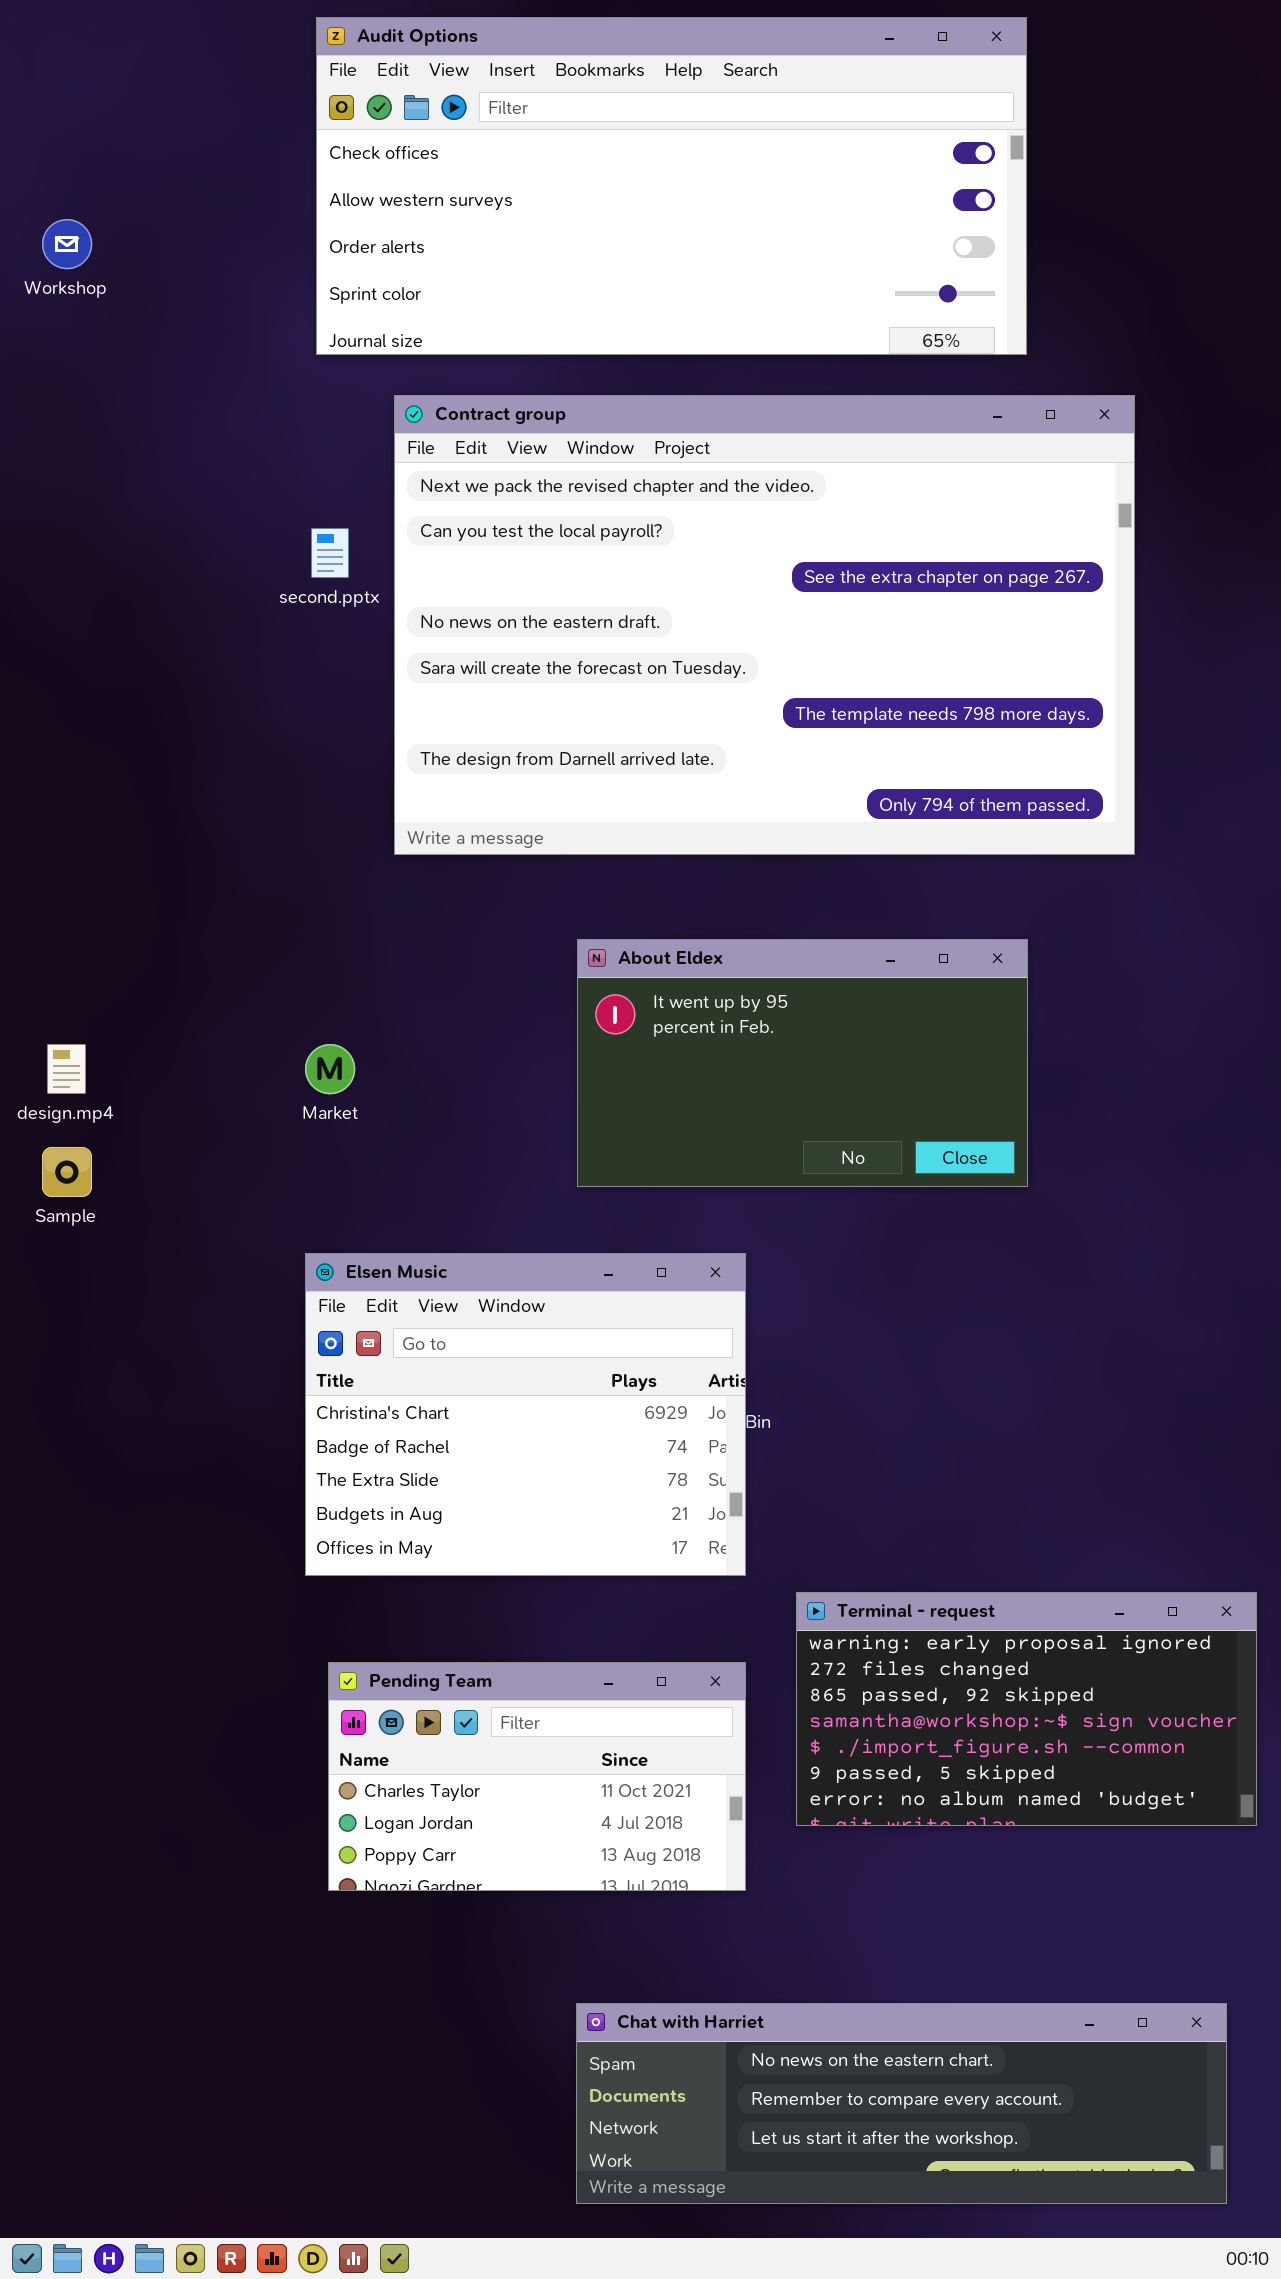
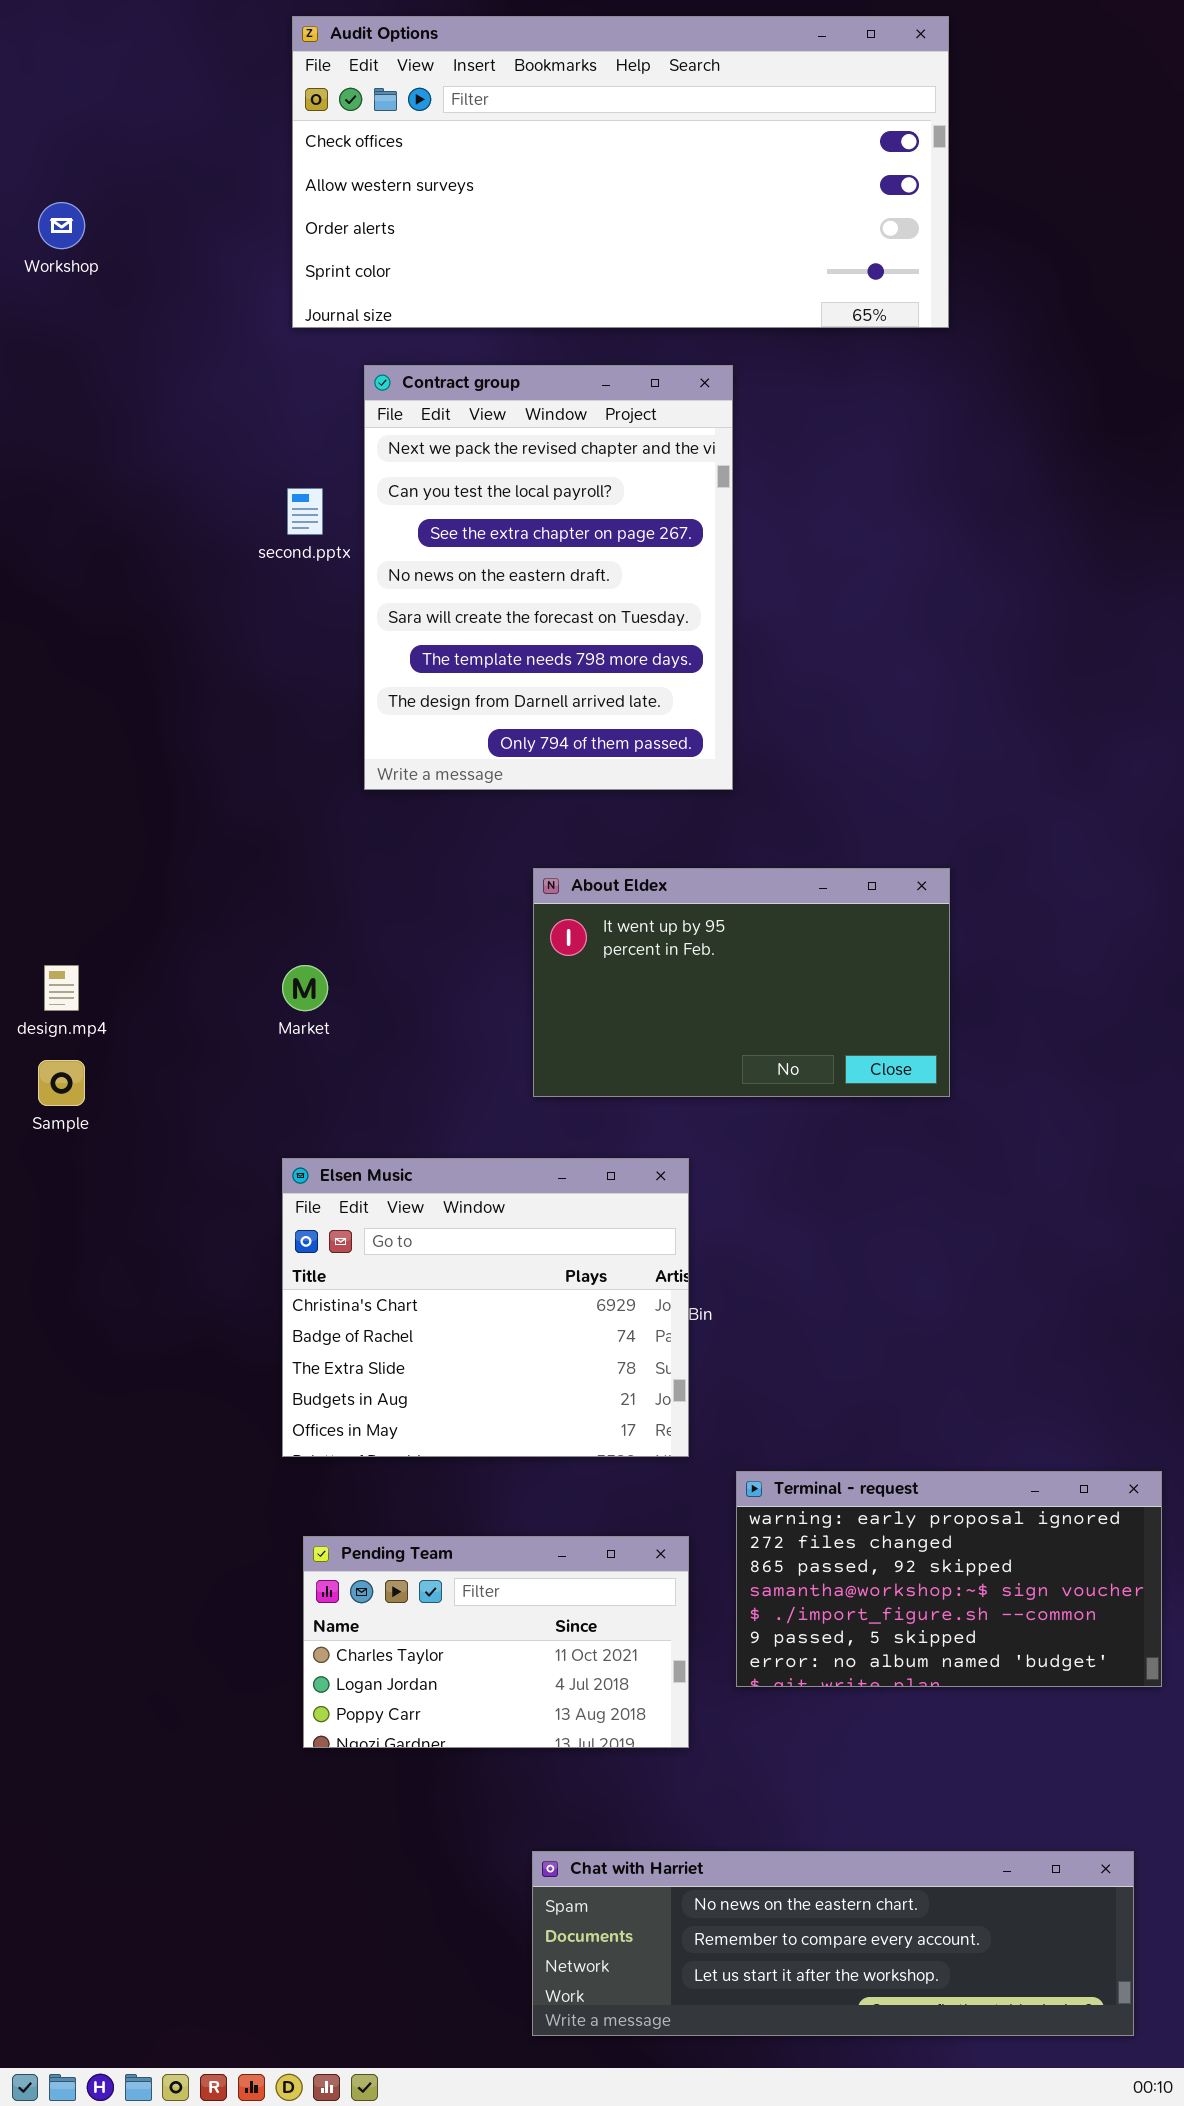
Contract group: [394,395,1135,855] -> [364,365,733,790], resized

